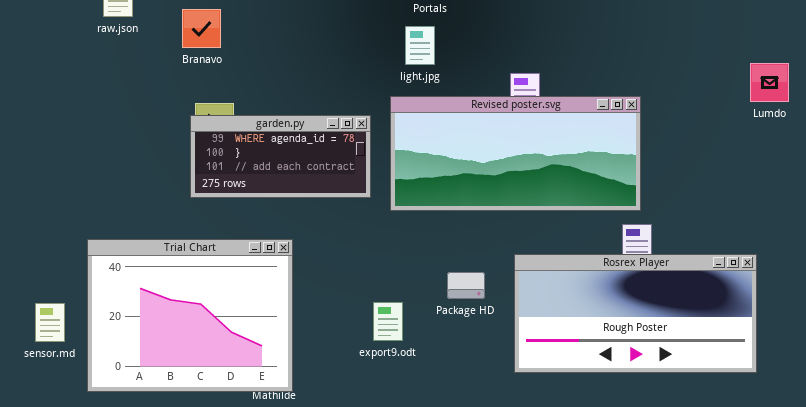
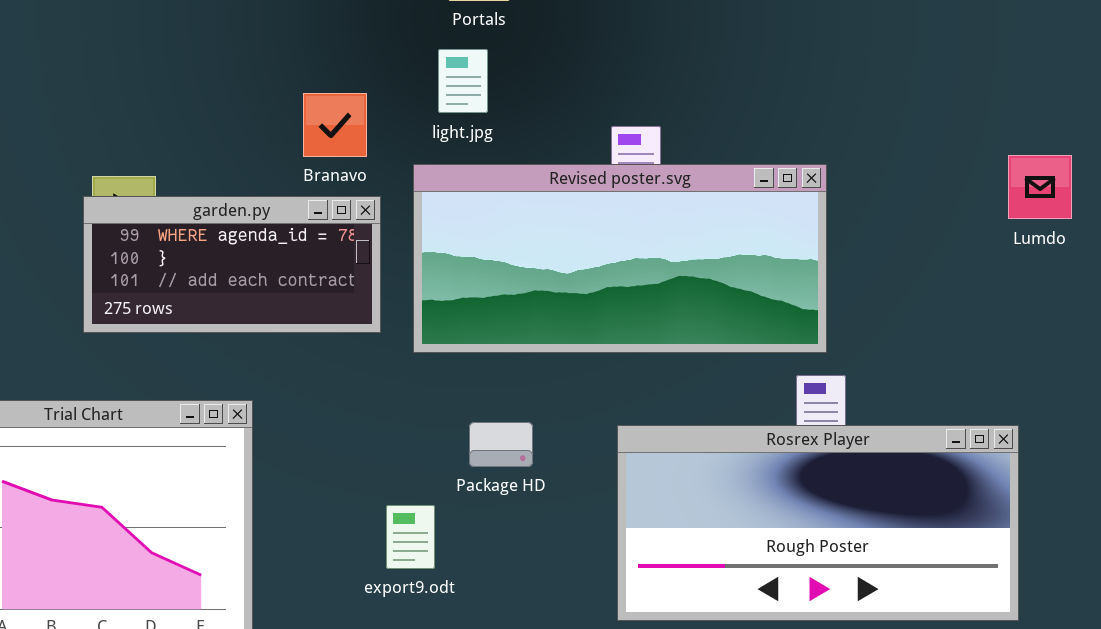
Branavo: [182,9,221,48] -> [303,93,367,157], moved
Lumdo: [750,63,789,102] -> [1008,155,1072,219], moved
Package HD: [447,272,485,299] -> [469,422,533,467], moved

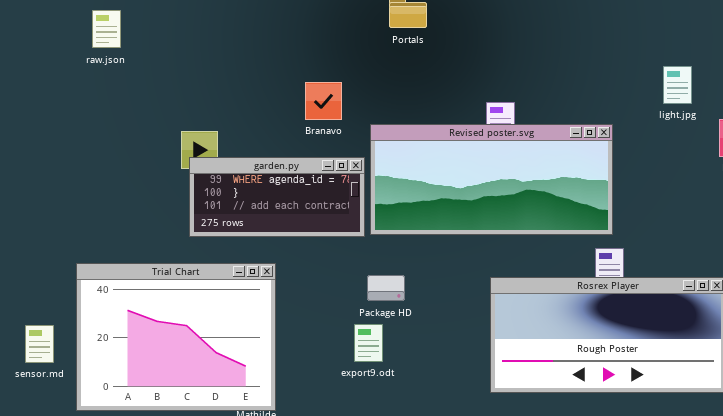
light.jpg: [438,49,488,113] -> [663,66,692,104], moved
garden.py: [83,196,381,333] -> [189,157,365,237], moved
Package HD: [469,422,533,467] -> [367,275,405,301], moved

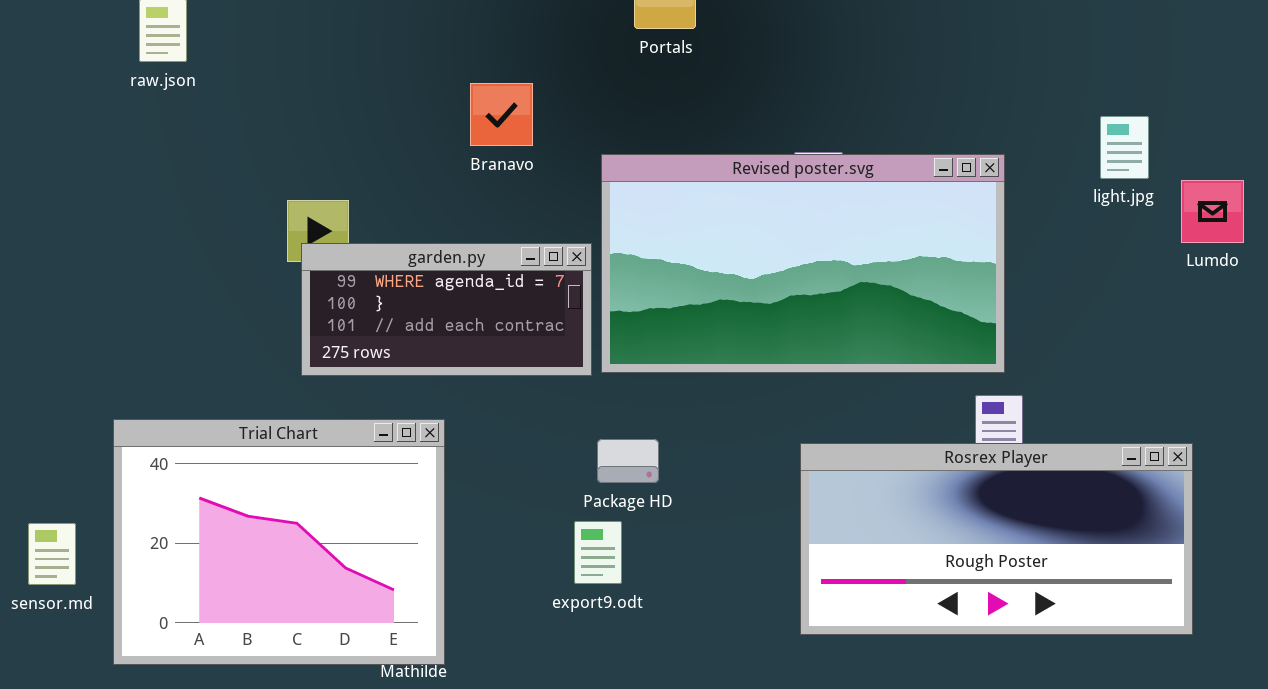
light.jpg: [663,66,692,104] -> [1100,116,1149,179], moved
Branavo: [305,82,342,120] -> [470,83,533,146], moved
Revised poster.svg: [370,124,613,235] -> [601,154,1005,373], resized

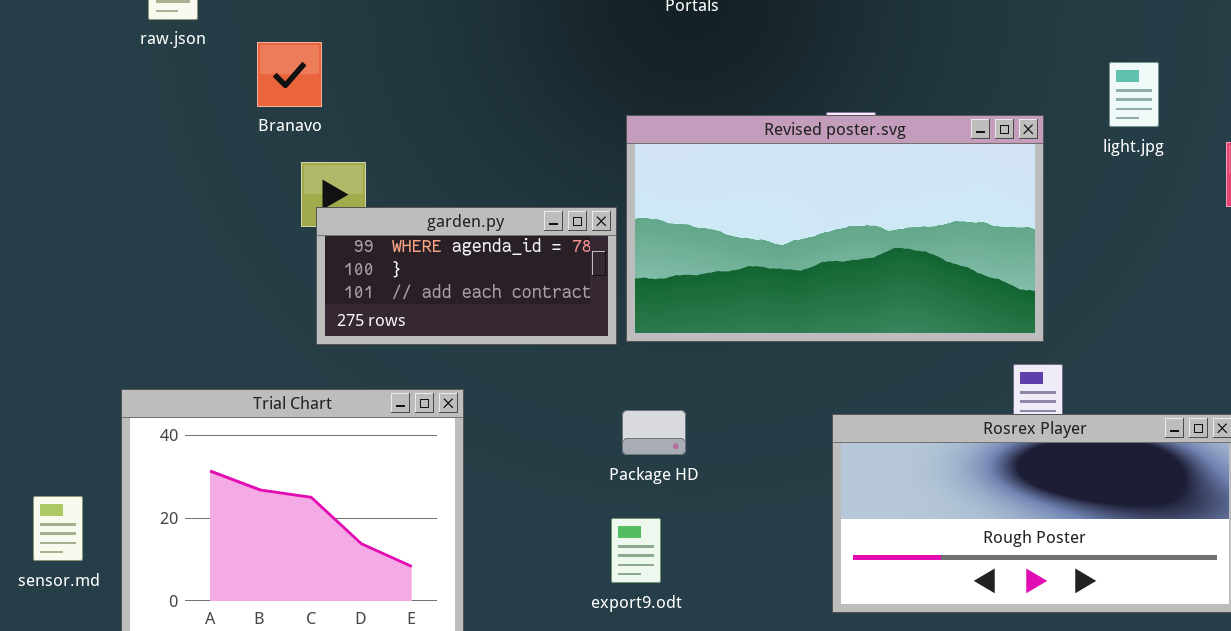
Branavo: [470,83,533,146] -> [257,42,322,107], moved
light.jpg: [1100,116,1149,179] -> [1109,62,1159,127], moved
export9.odt: [574,521,622,584] -> [611,518,661,583], moved

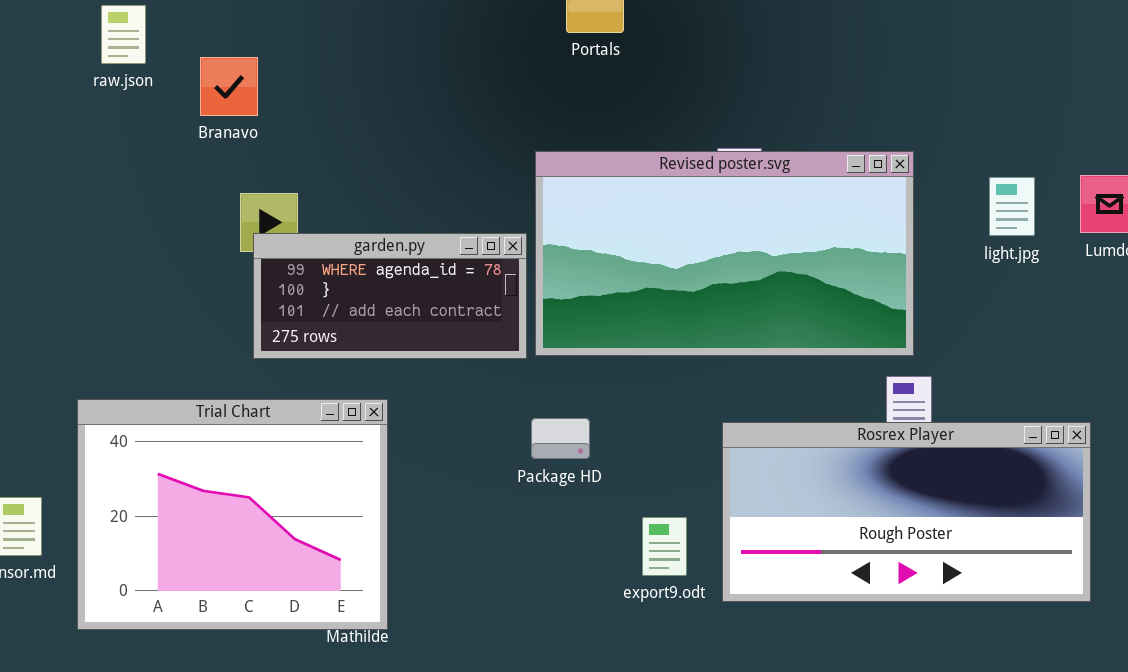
Branavo: [257,42,322,107] -> [200,57,258,116], moved
light.jpg: [1109,62,1159,127] -> [989,177,1035,236], moved
export9.odt: [611,518,661,583] -> [642,517,687,576], moved

